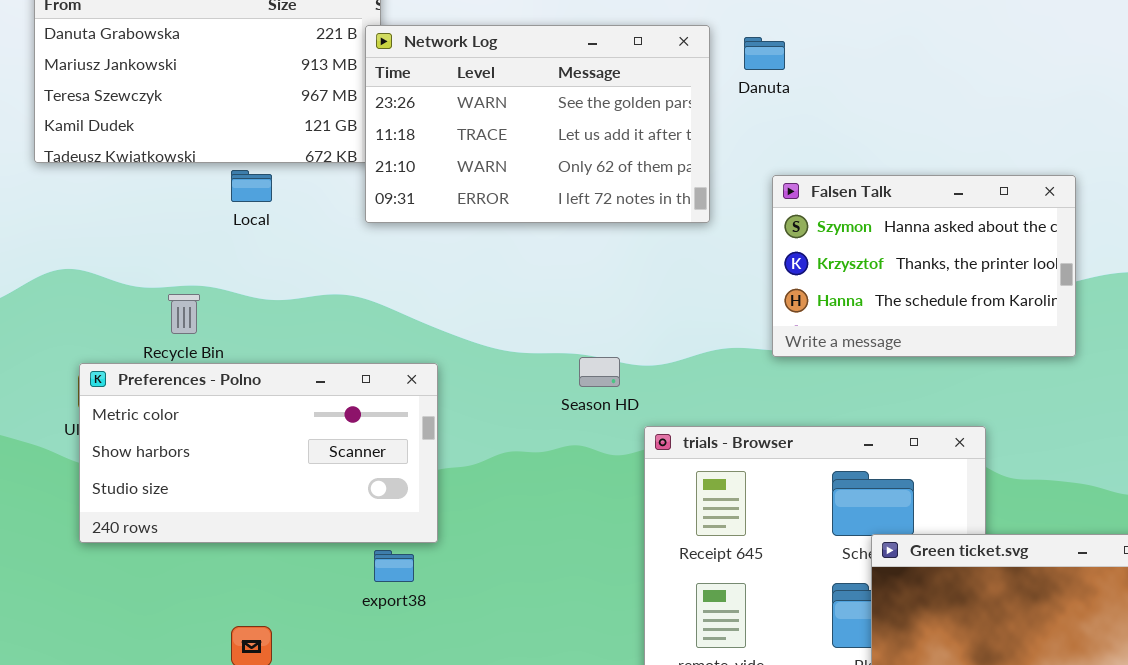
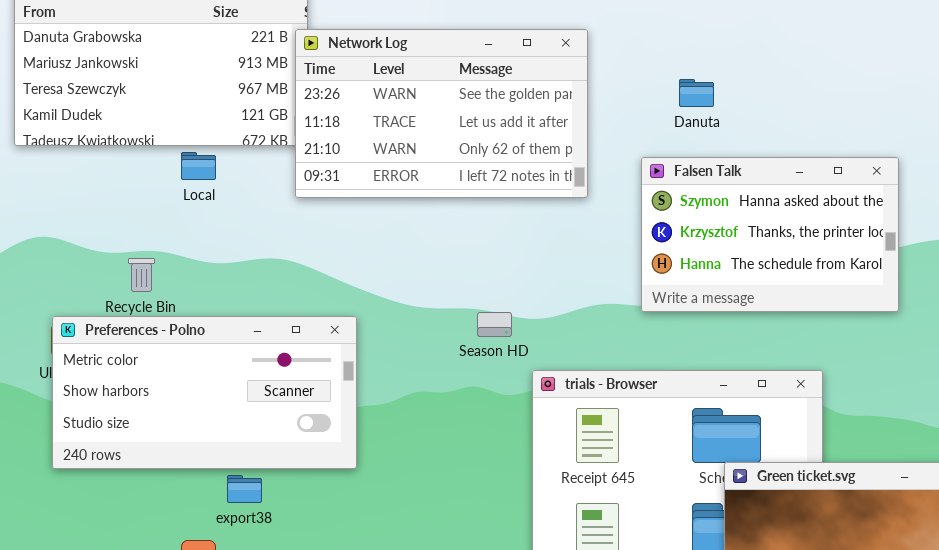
Danuta: [744,37,785,70] -> [679,79,714,107], moved
export38: [374,550,414,582] -> [227,475,262,503], moved

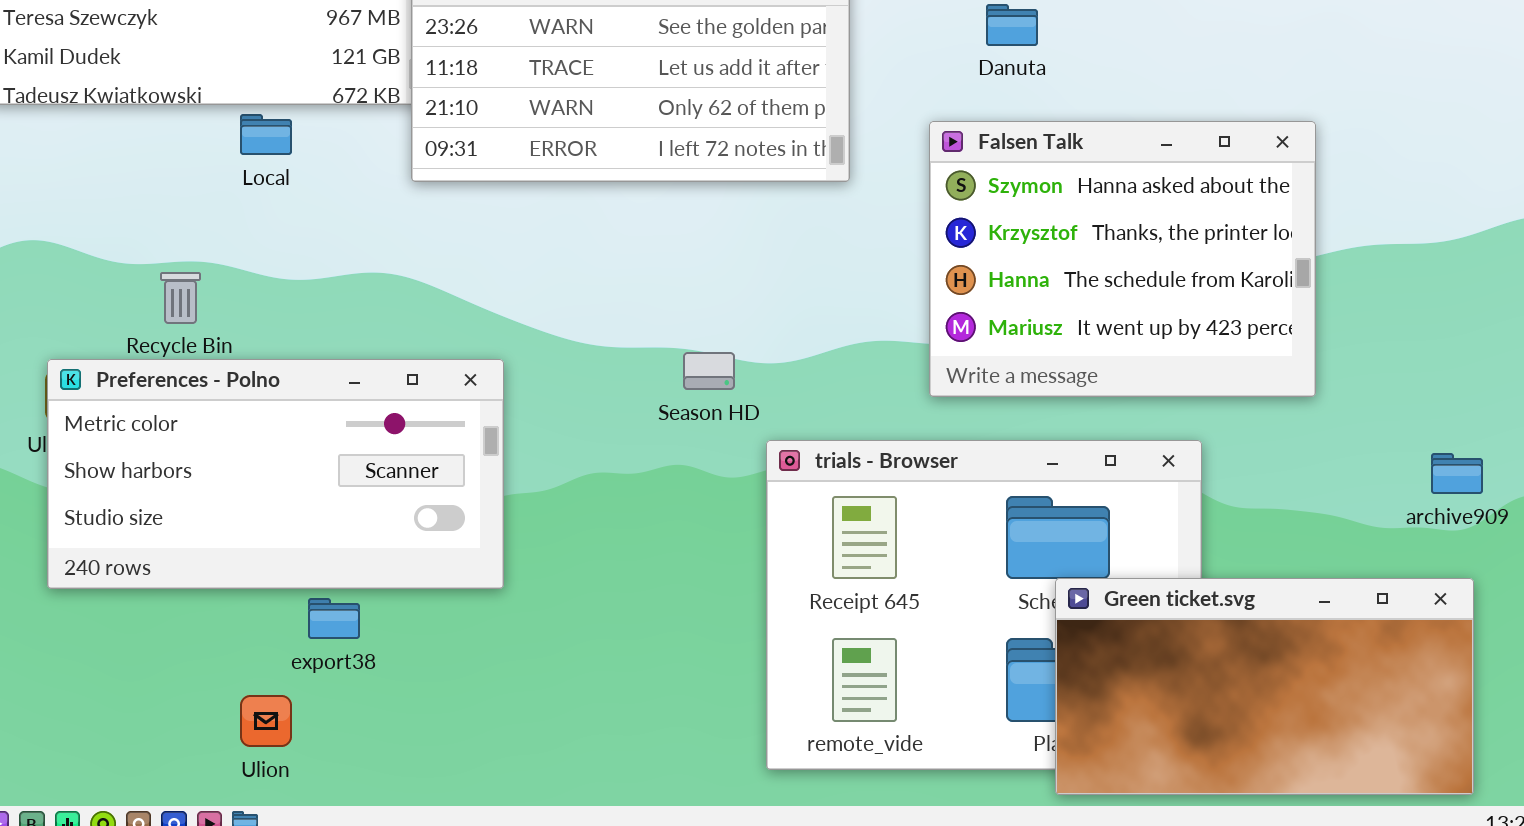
Falsen Talk: [641,157,899,312] -> [929,121,1316,397], resized

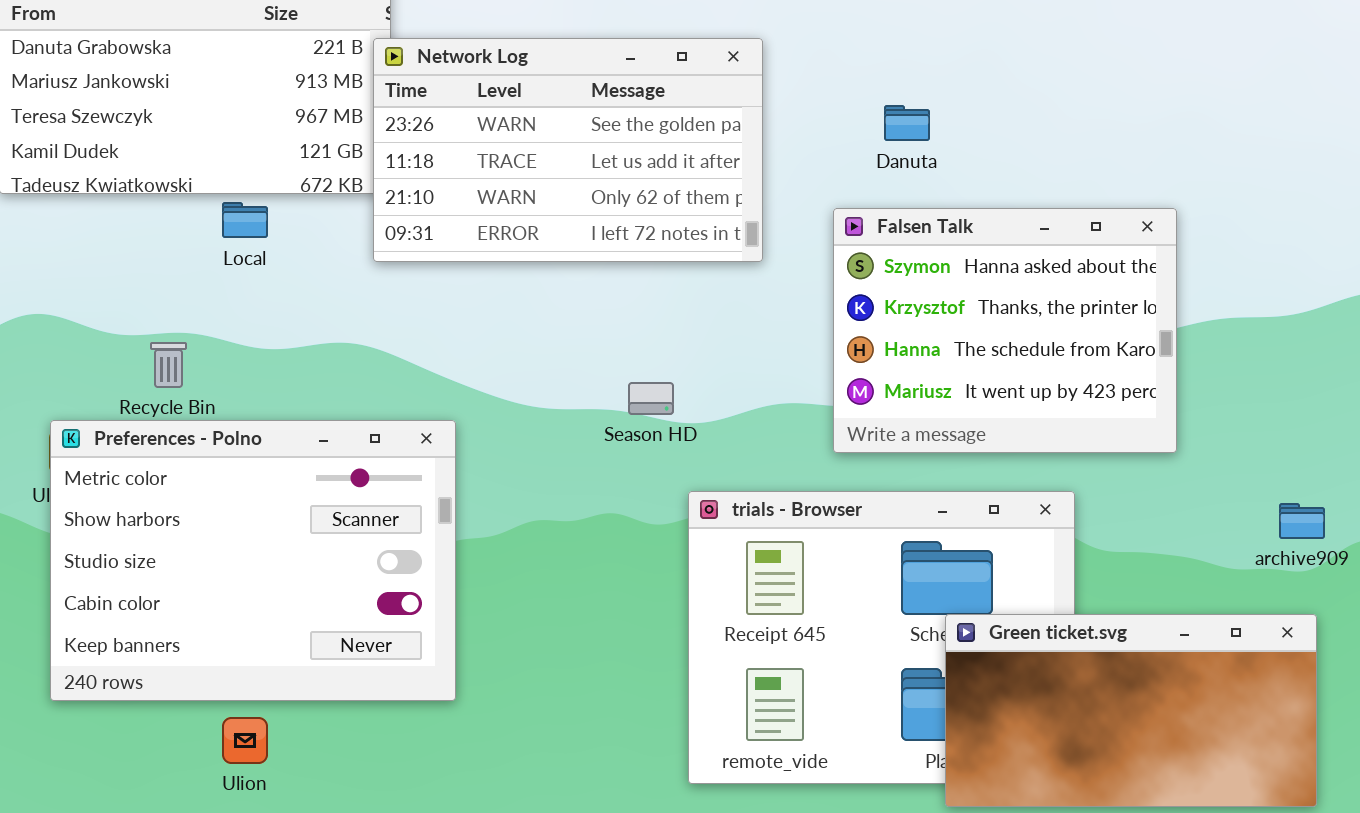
Season HD: [683,352,735,390] -> [628,382,674,415], moved
Preferences - Polno: [47,359,504,589] -> [50,420,456,701], resized

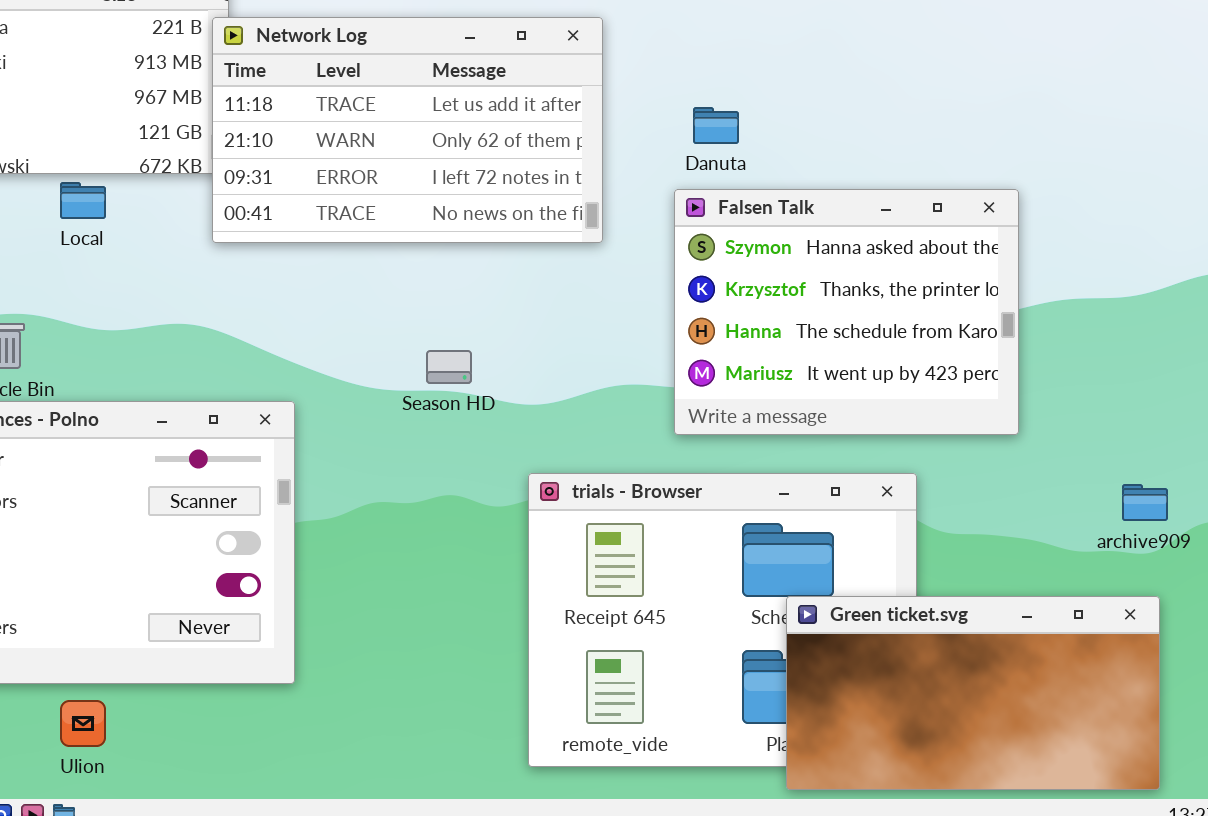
Network Log: [373,38,763,262] -> [212,17,603,243], scrolled down 1 row
Danuta: [884,105,930,141] -> [693,107,739,144], moved
Season HD: [628,382,674,415] -> [426,350,472,384], moved

